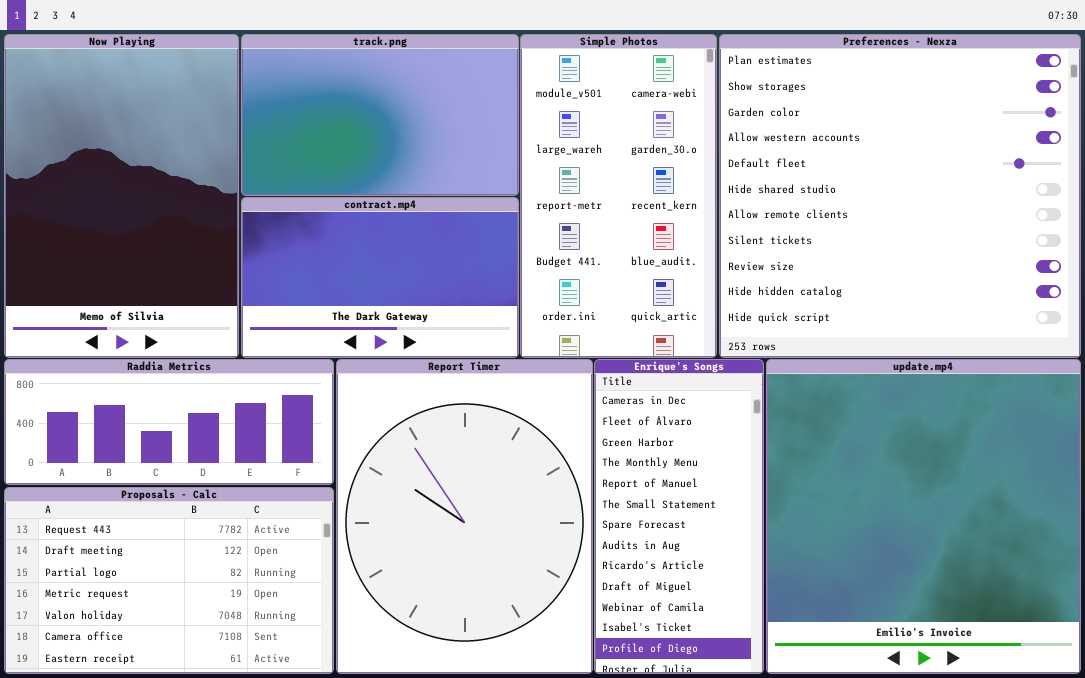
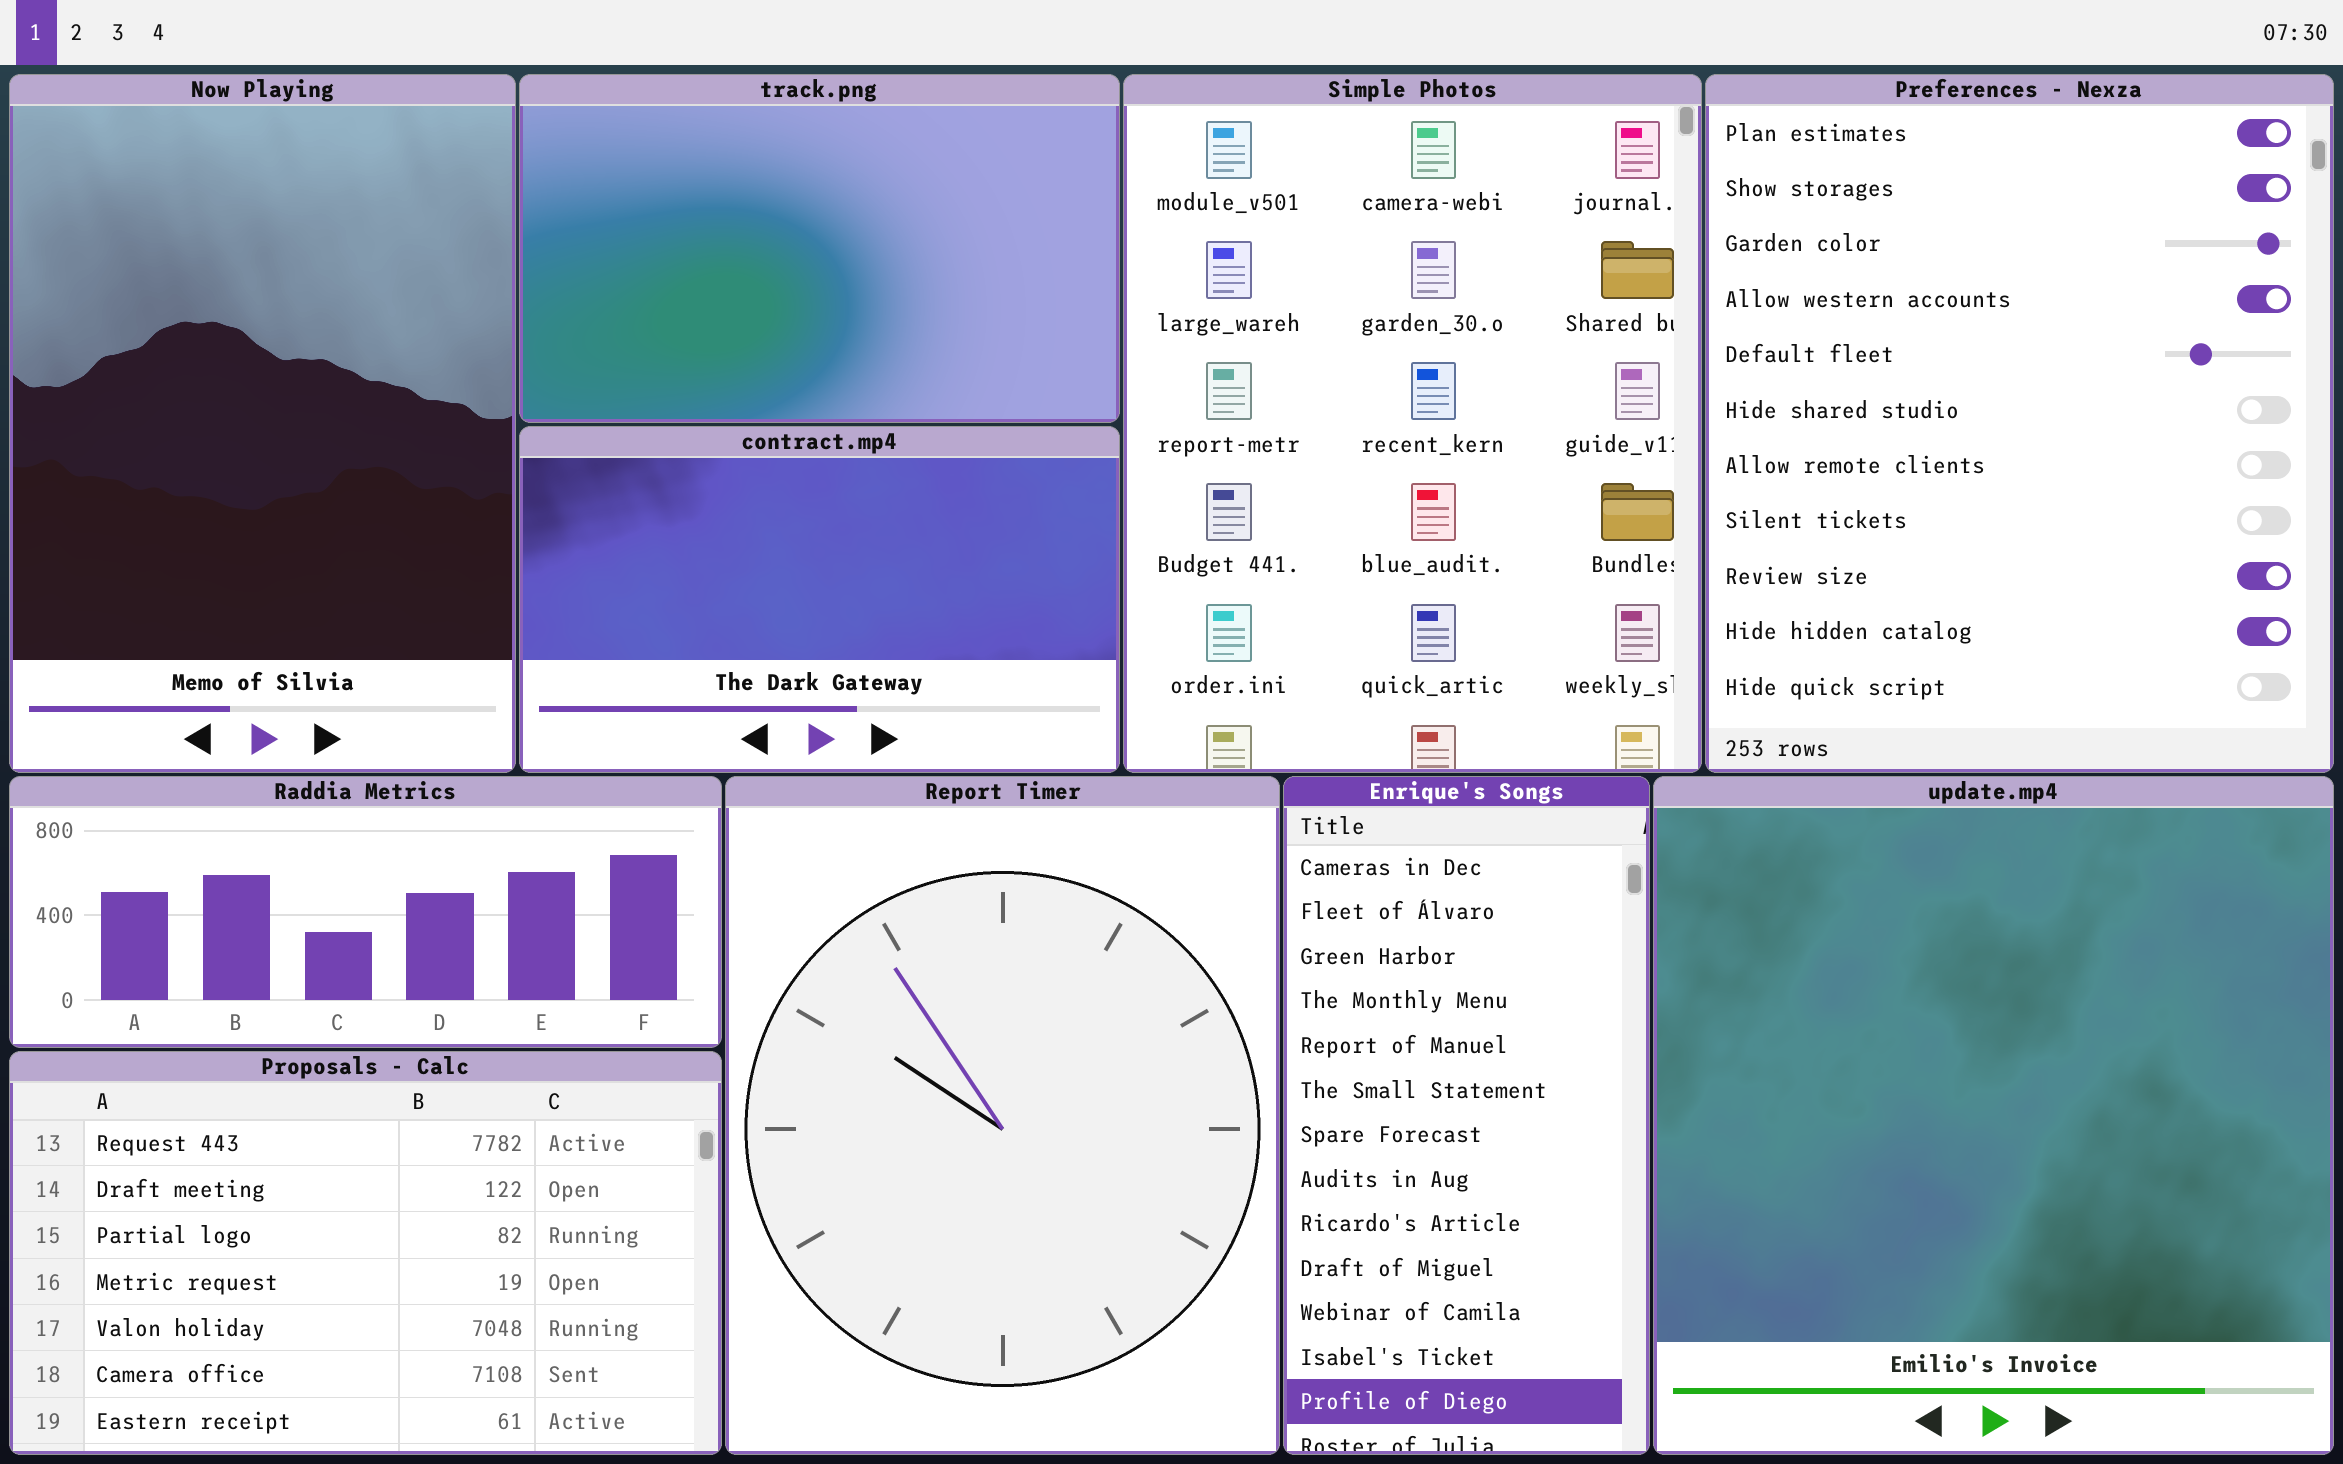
Simple Photos: [520,34,717,358] -> [1123,74,1702,773], resized
Preferences - Nexza: [719,34,1081,358] -> [1705,74,2334,773], resized

